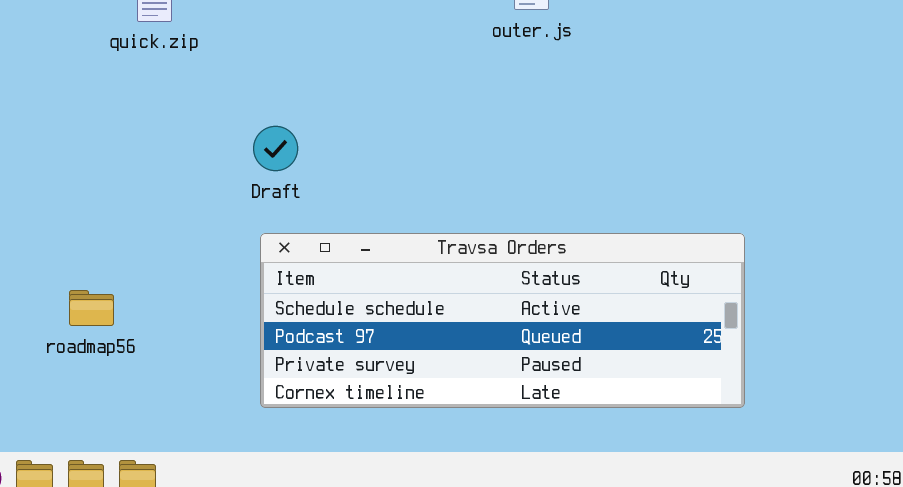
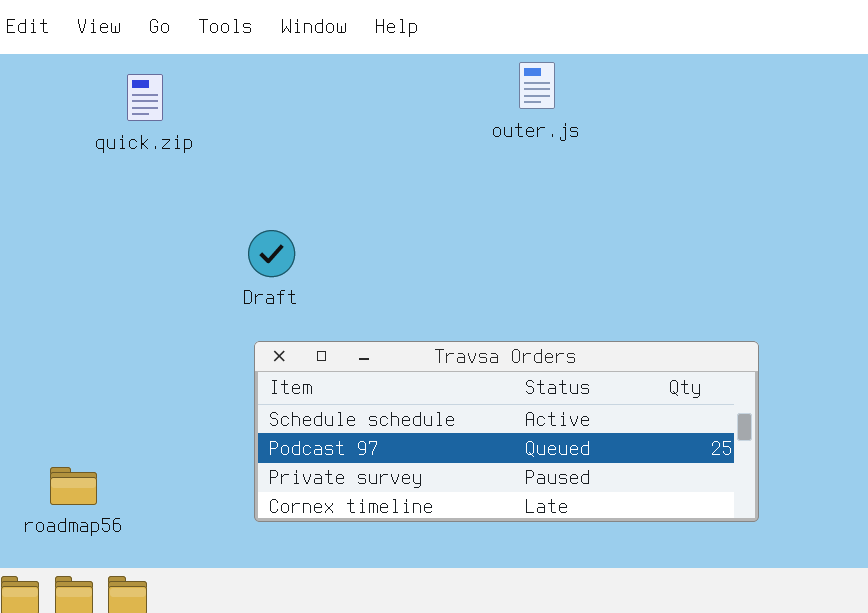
roadmap56: [69,290,114,326] -> [50,467,97,505], moved

